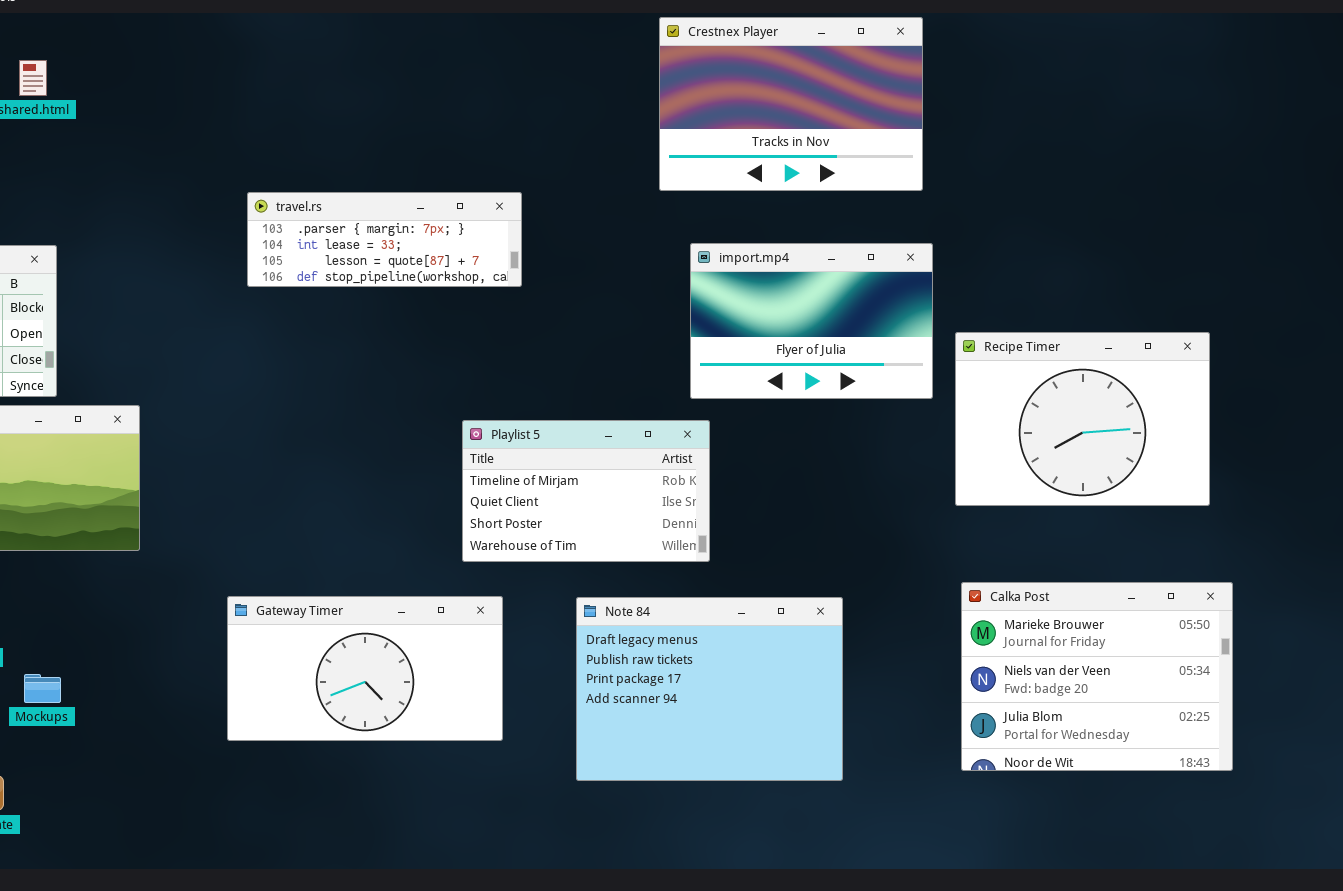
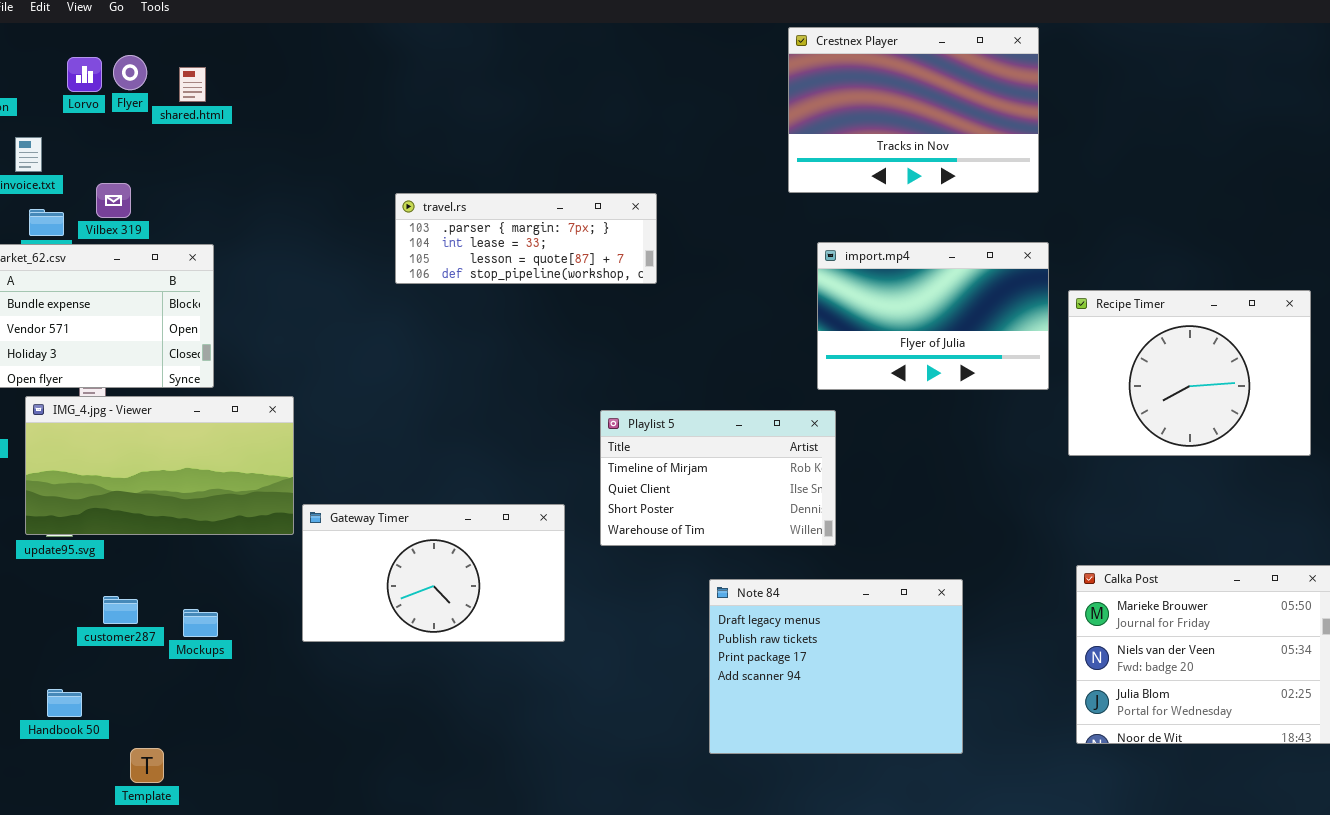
Recipe Timer: [955,332,1210,506] -> [1068,290,1311,456], moved
Gateway Timer: [227,596,503,741] -> [302,504,565,642], moved
Mockups: [24,674,61,703] -> [183,609,218,637], moved

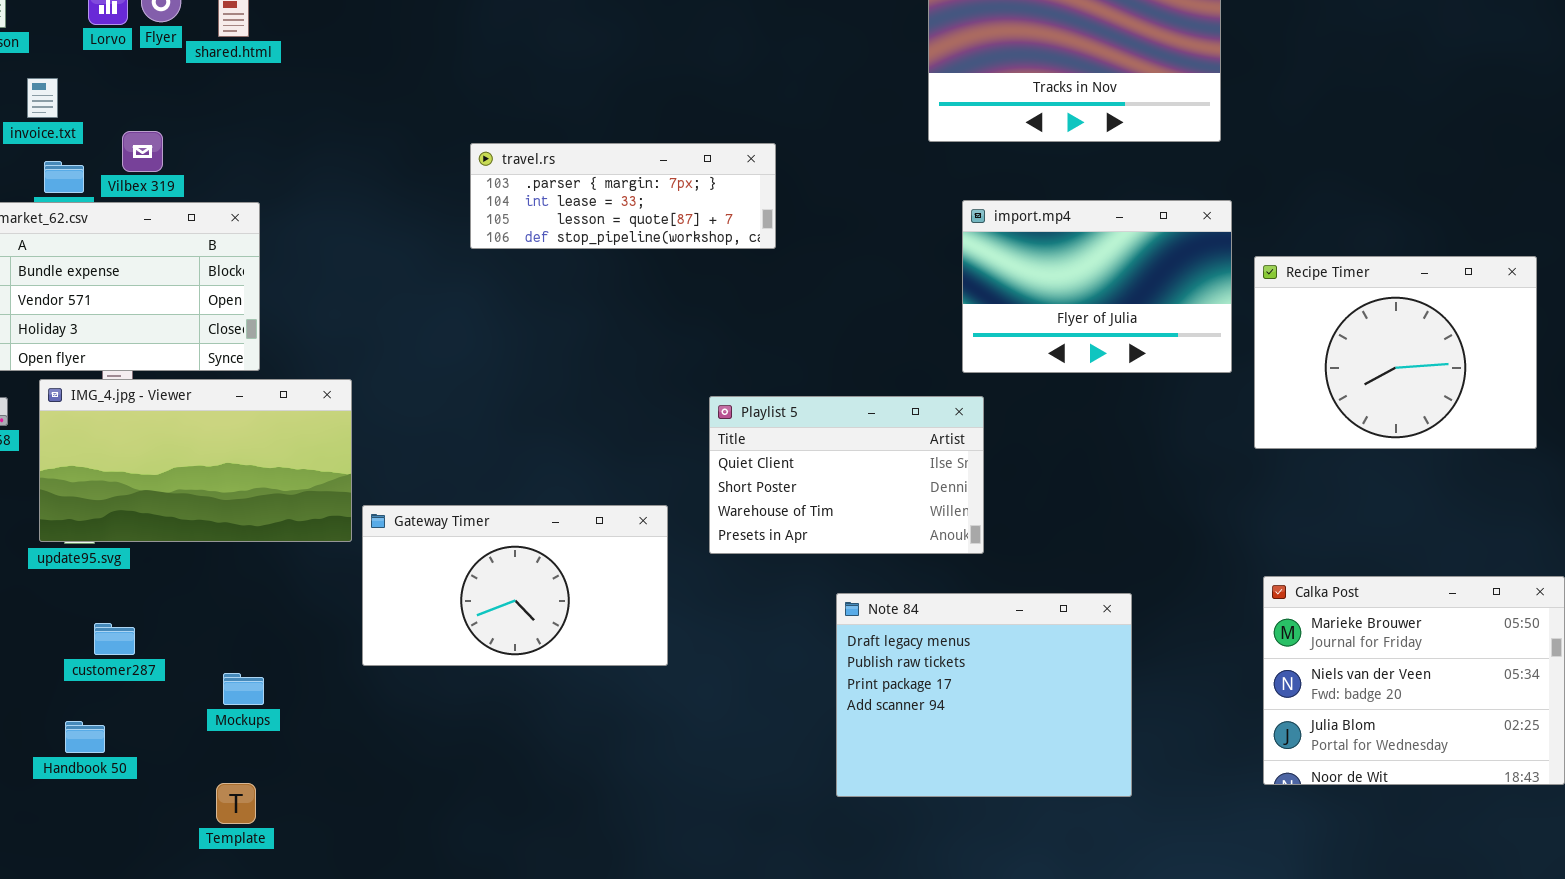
Playlist 5: [600,410,836,546] -> [709,396,984,554], scrolled down 1 row
customer287: [103,596,138,624] -> [94,623,135,655], moved
Mockups: [183,609,218,637] -> [223,673,264,705], moved
Template: [130,748,164,783] -> [216,783,256,824], moved

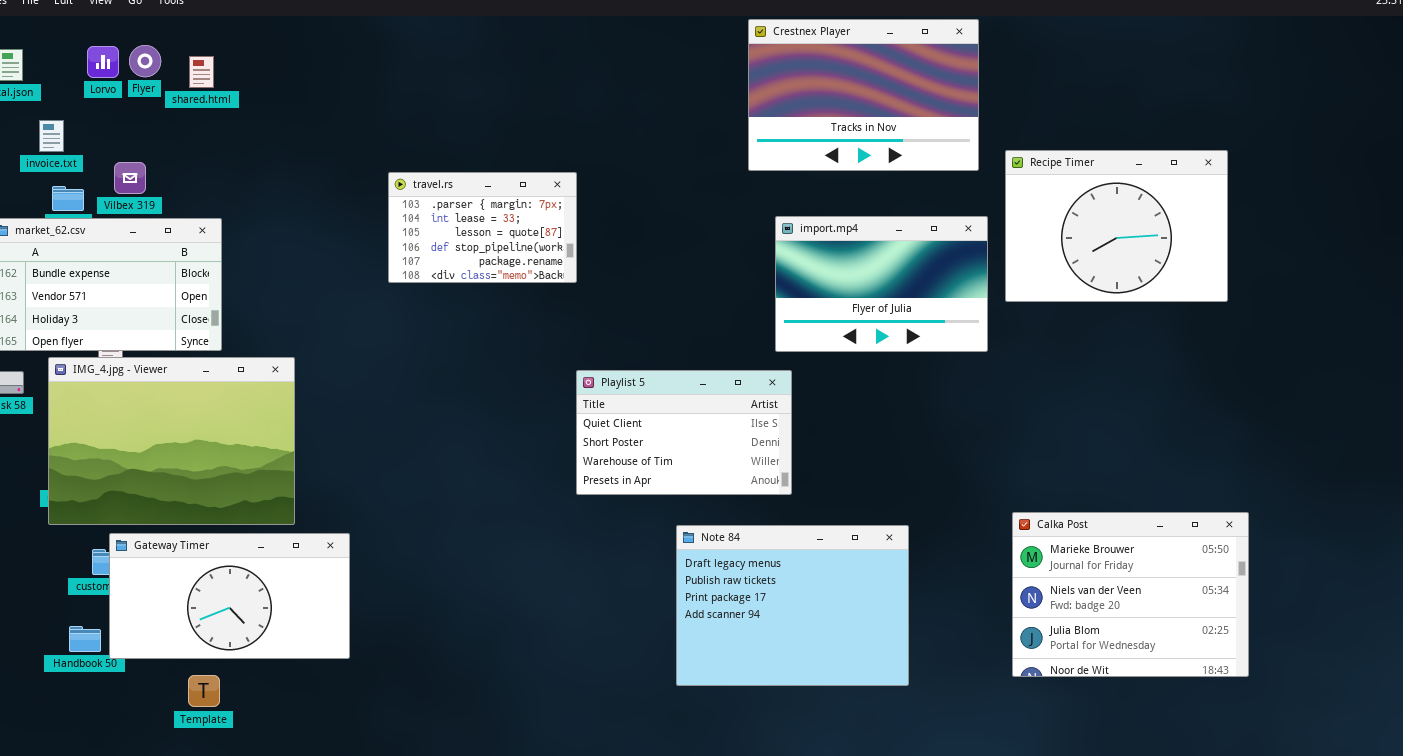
travel.rs: [470,143,776,249] -> [388,172,577,283], resized
Recipe Timer: [1254,256,1537,449] -> [1005,150,1228,302], moved
IMG_4.jpg - Viewer: [39,379,352,542] -> [48,357,295,525], resized
Gateway Timer: [362,505,668,666] -> [109,533,350,659], moved

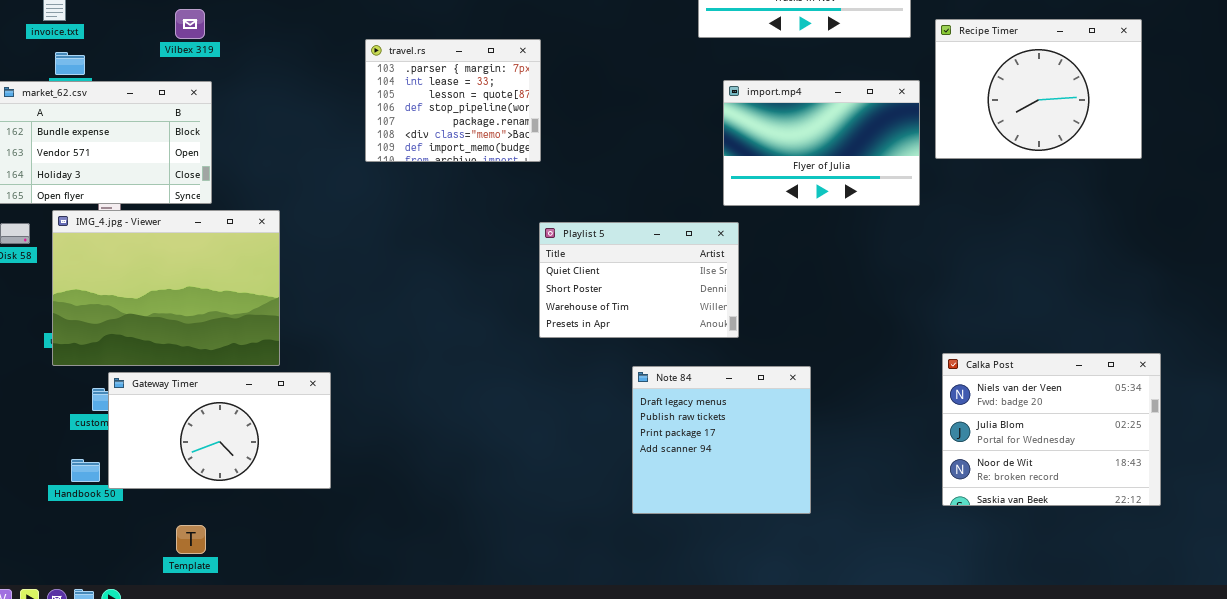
Vilbex 319: [114,162,146,194] -> [175,9,205,39], moved
travel.rs: [388,172,577,283] -> [365,39,541,162], resized
Calka Post: [1012,512,1249,677] -> [942,353,1161,506], scrolled down 1 row
Note 84: [676,525,909,686] -> [632,366,811,514], resized
Template: [188,675,220,707] -> [176,525,206,554], moved

